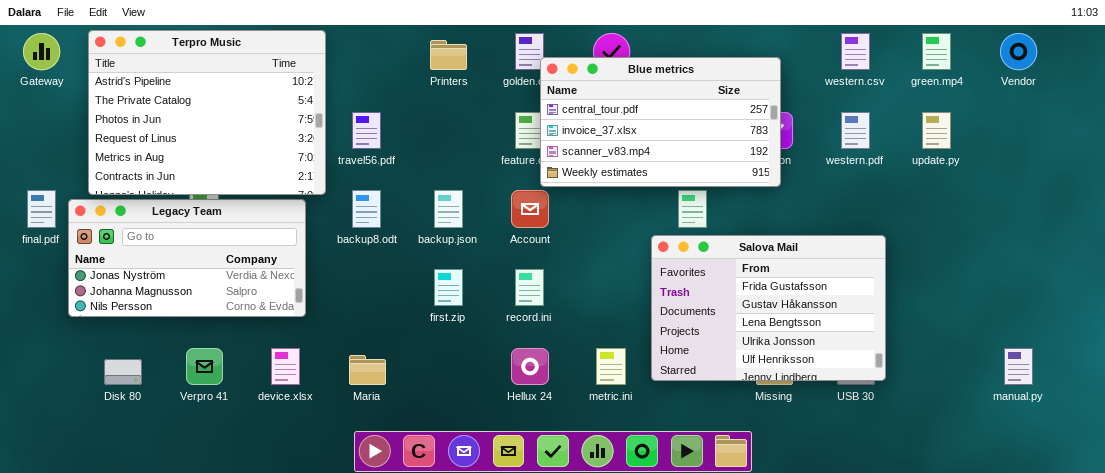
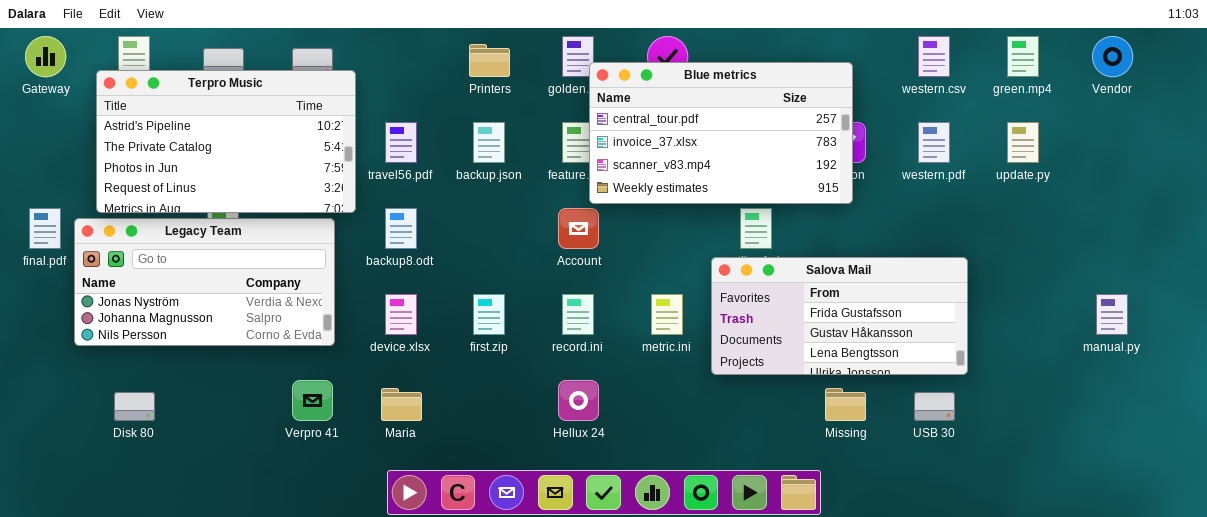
Terpro Music: [88,30,326,195] -> [96,70,356,213], resized
backup.json: [434,190,463,228] -> [473,122,505,163], moved
Salova Mail: [651,235,886,381] -> [711,257,968,375], resized
Verpro 41: [186,348,223,385] -> [292,380,333,421], moved
device.xlsx: [271,348,300,385] -> [385,294,417,335], moved
metric.ini: [596,348,626,385] -> [651,294,683,335], moved
manual.py: [1004,348,1033,385] -> [1096,294,1128,335], moved

